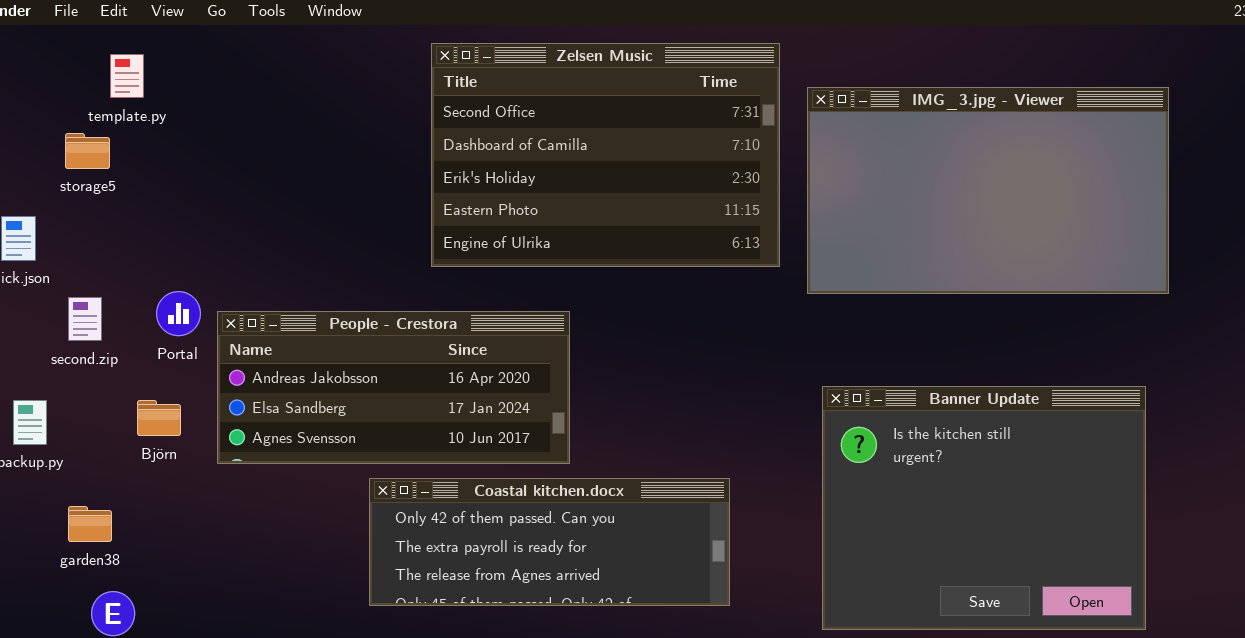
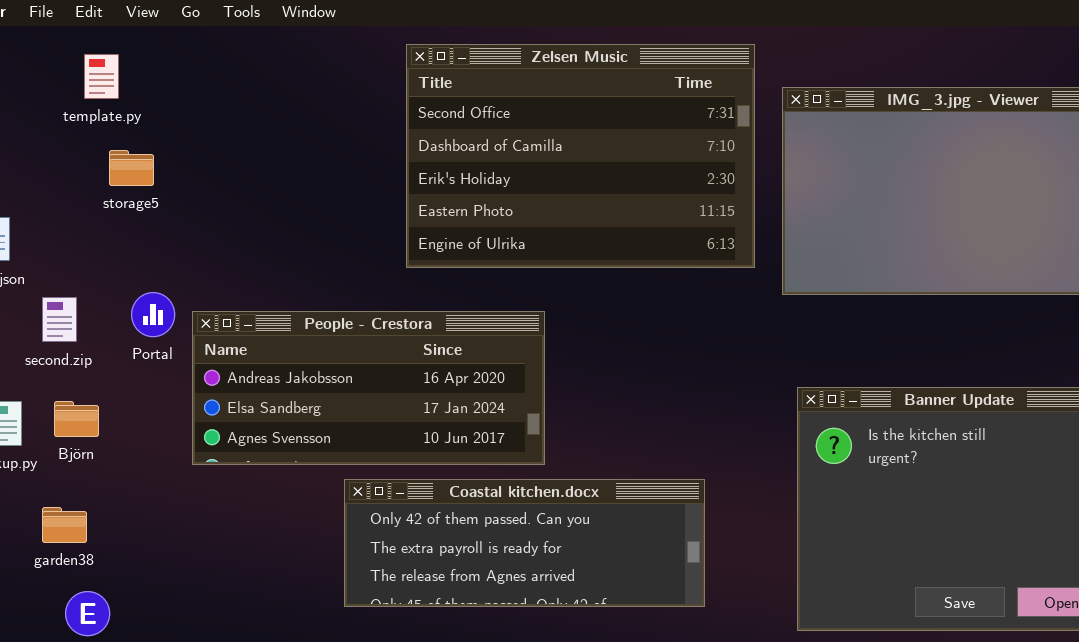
storage5: [65,133,110,169] -> [109,150,154,186], moved
Björn: [137,400,181,436] -> [54,401,99,437], moved

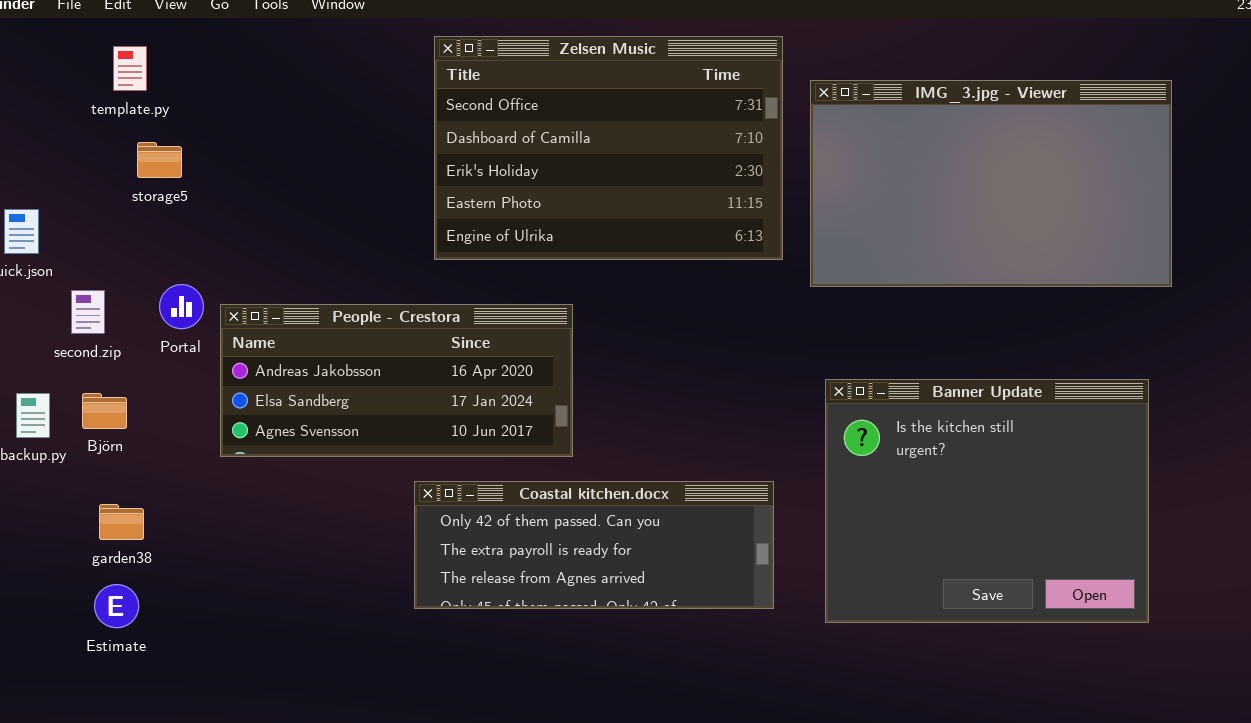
Coastal kitchen.docx: [344,479,705,607] -> [414,481,774,609], moved
garden38: [42,507,87,543] -> [99,504,144,540], moved

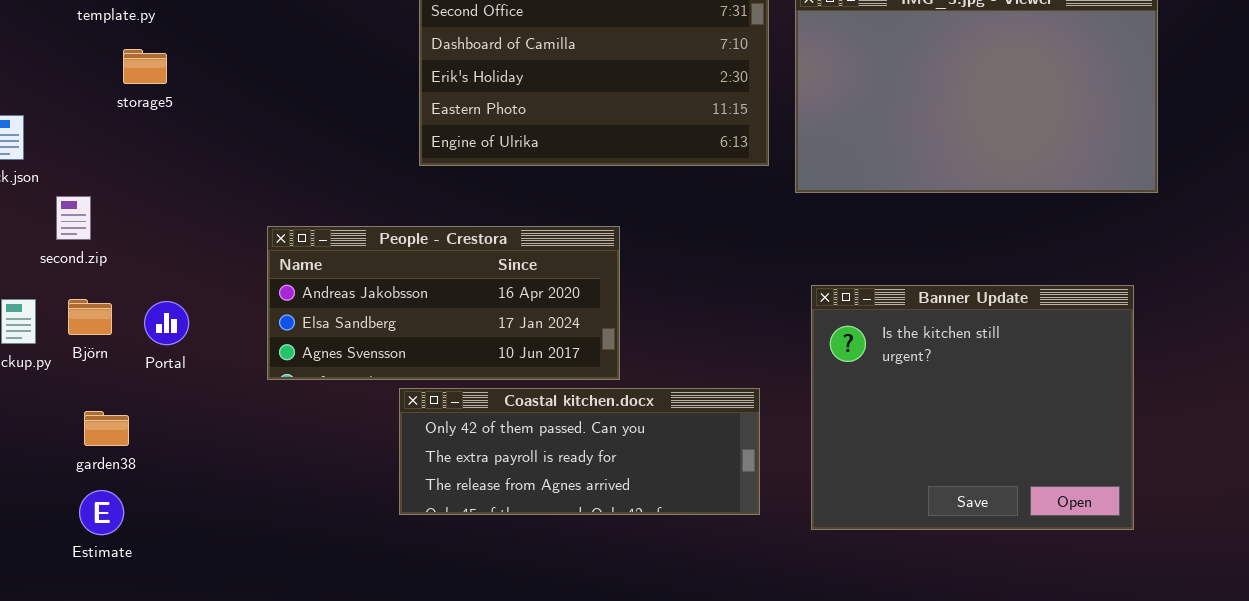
Portal: [159,284,204,329] -> [144,301,189,345], moved
People - Crestora: [220,304,573,457] -> [267,226,620,380], moved

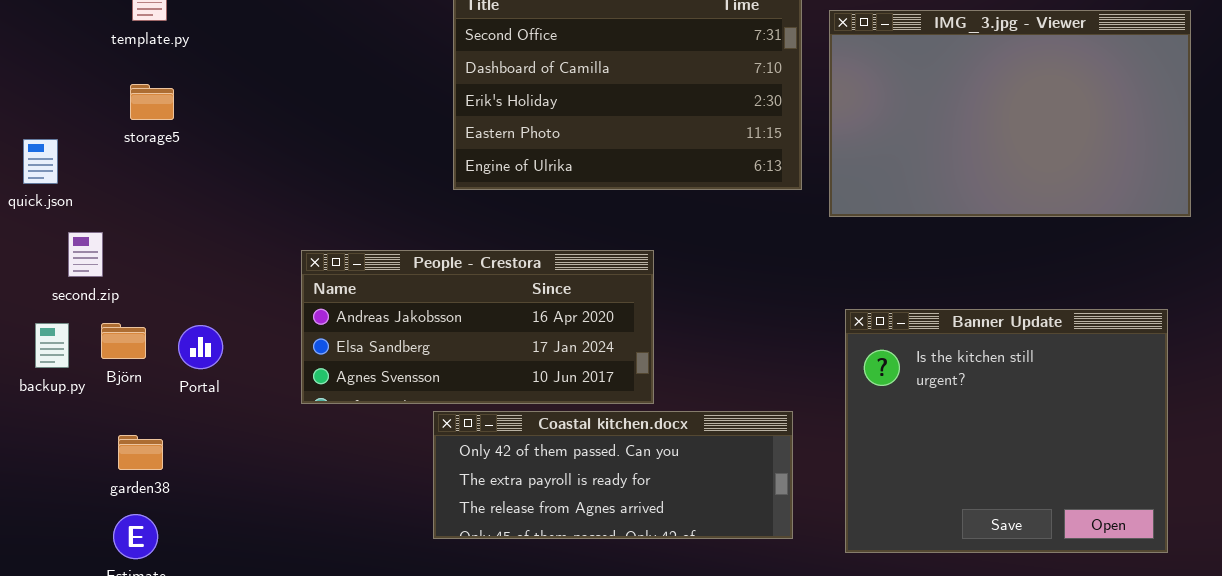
storage5: [123,49,167,84] -> [130,84,174,120], moved
second.zip: [56,196,91,240] -> [68,232,103,277], moved

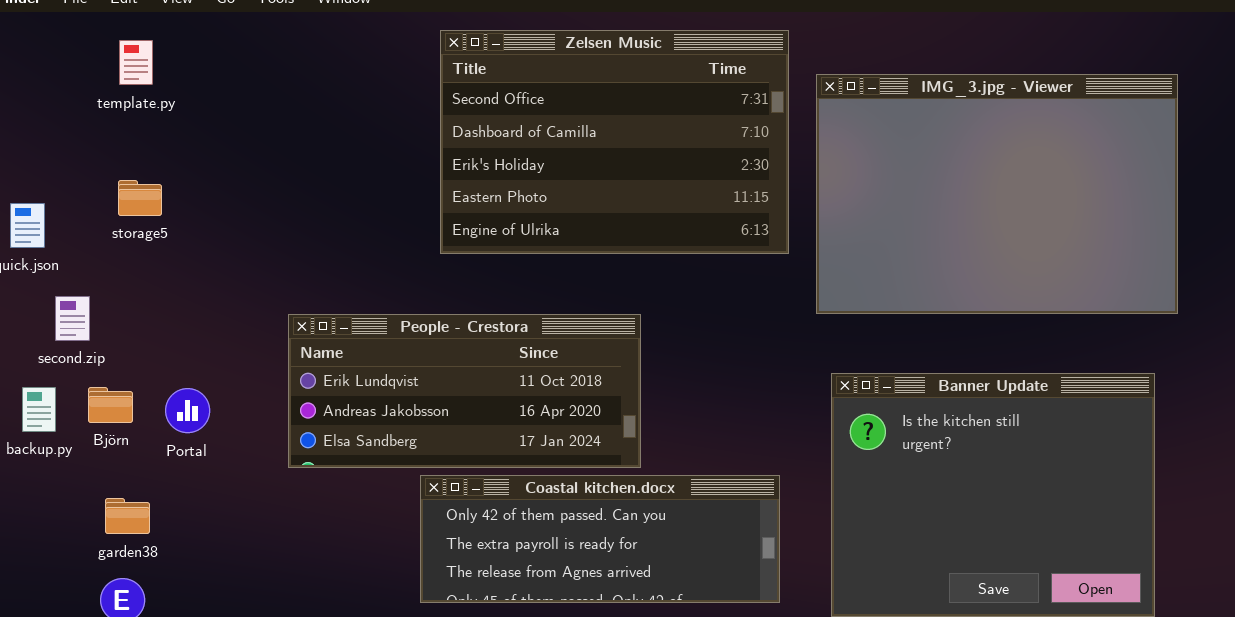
IMG_3.jpg - Viewer: [829,10,1191,217] -> [816,74,1178,314], resized
storage5: [130,84,174,120] -> [118,180,162,216], moved
People - Crestora: [301,250,654,404] -> [288,314,641,468], scrolled up 1 row

